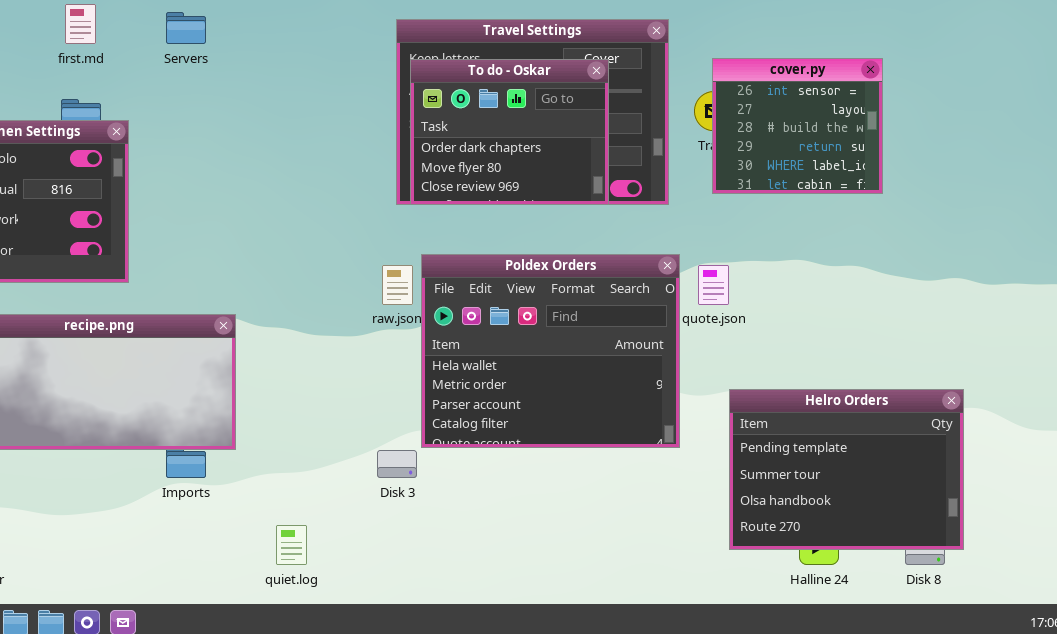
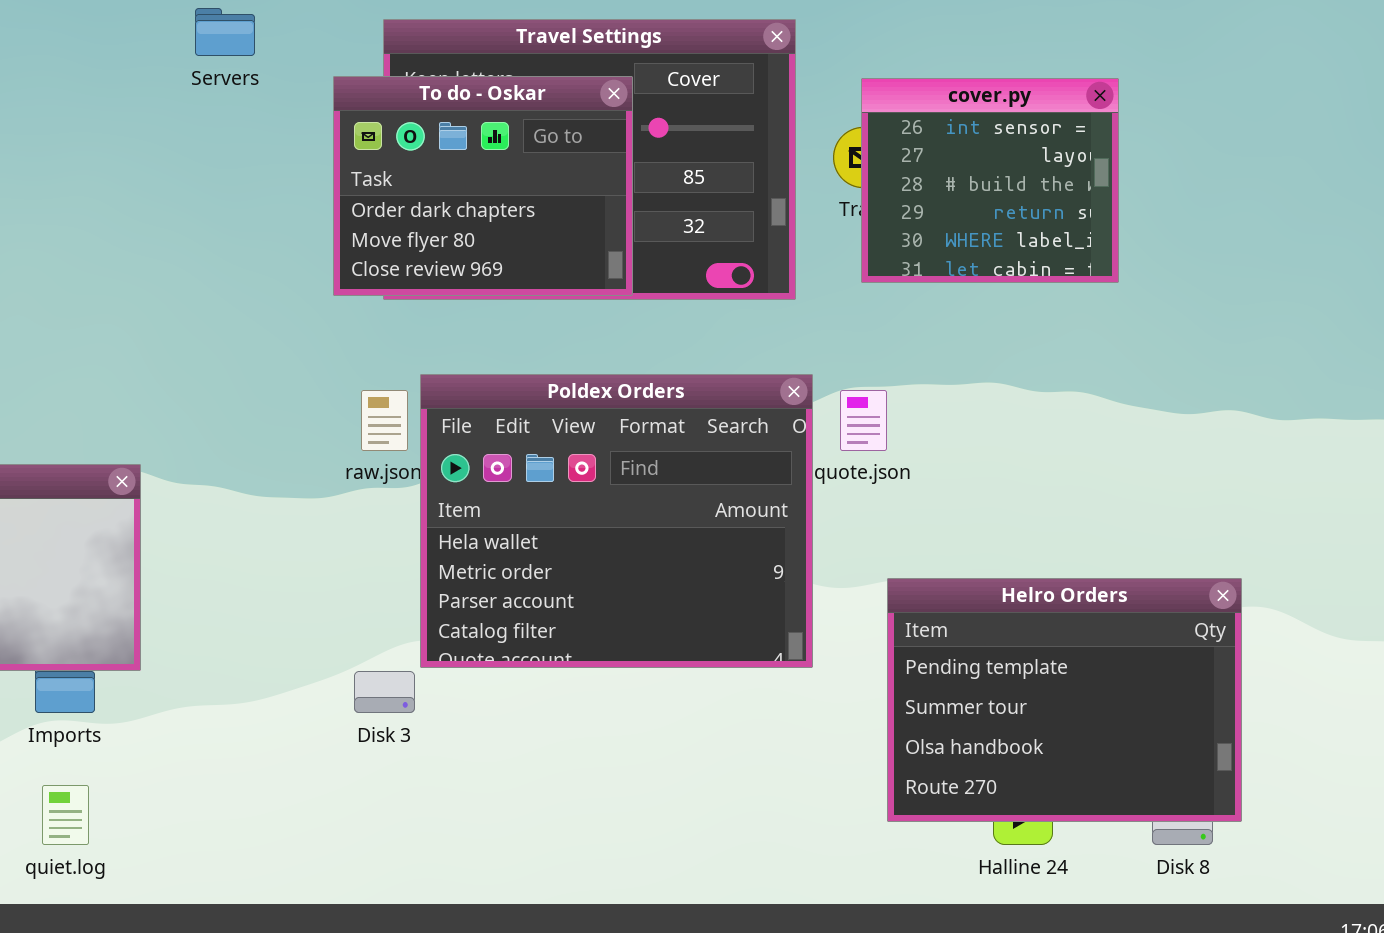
Servers: [166,12,206,44] -> [195,8,255,56], moved
To do - Oskar: [410,59,609,205] -> [333,76,633,296], moved
quiet.log: [276,525,307,565] -> [42,785,89,845], moved

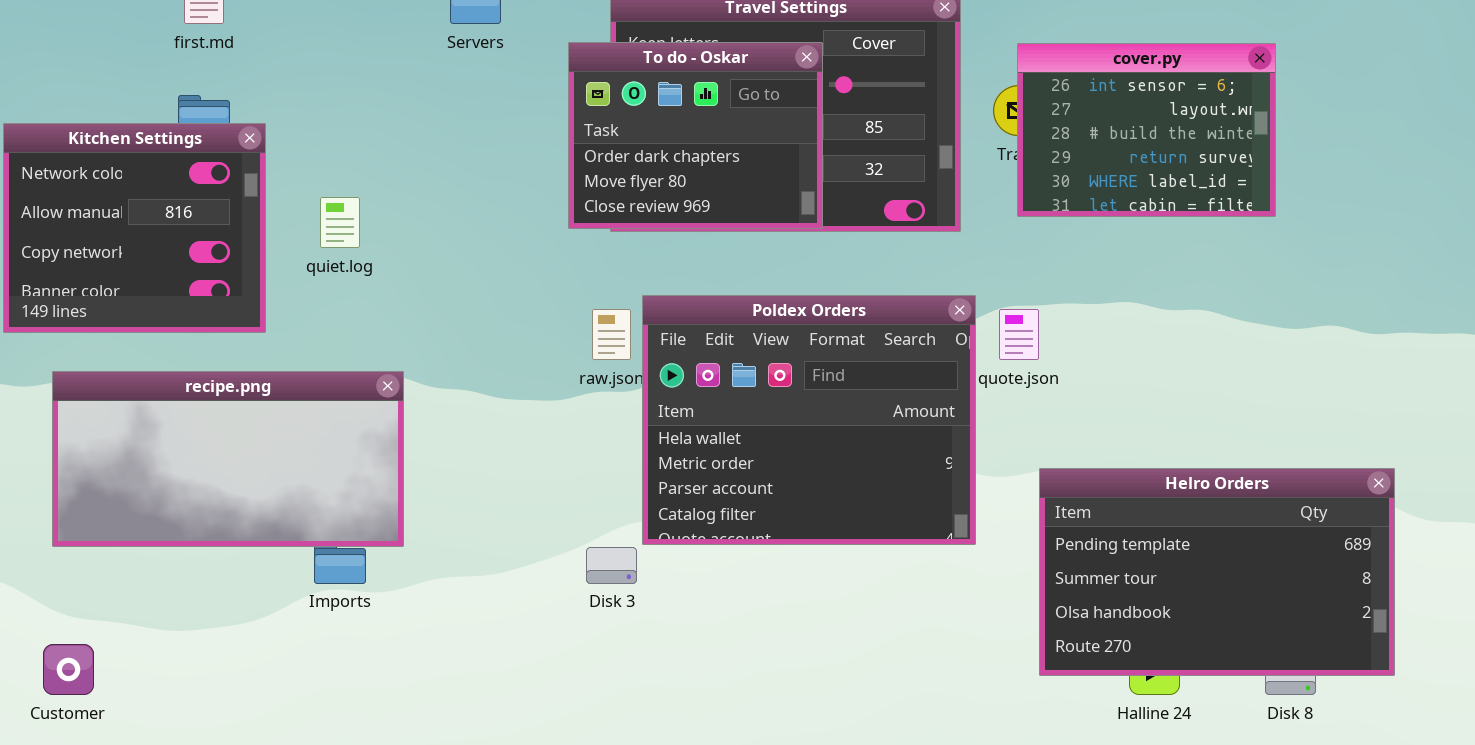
cover.py: [861,78,1119,283] -> [1017,43,1276,217], resized
Helro Orders: [887,578,1242,822] -> [1039,468,1395,676], resized
quiet.log: [42,785,89,845] -> [320,197,360,248], moved

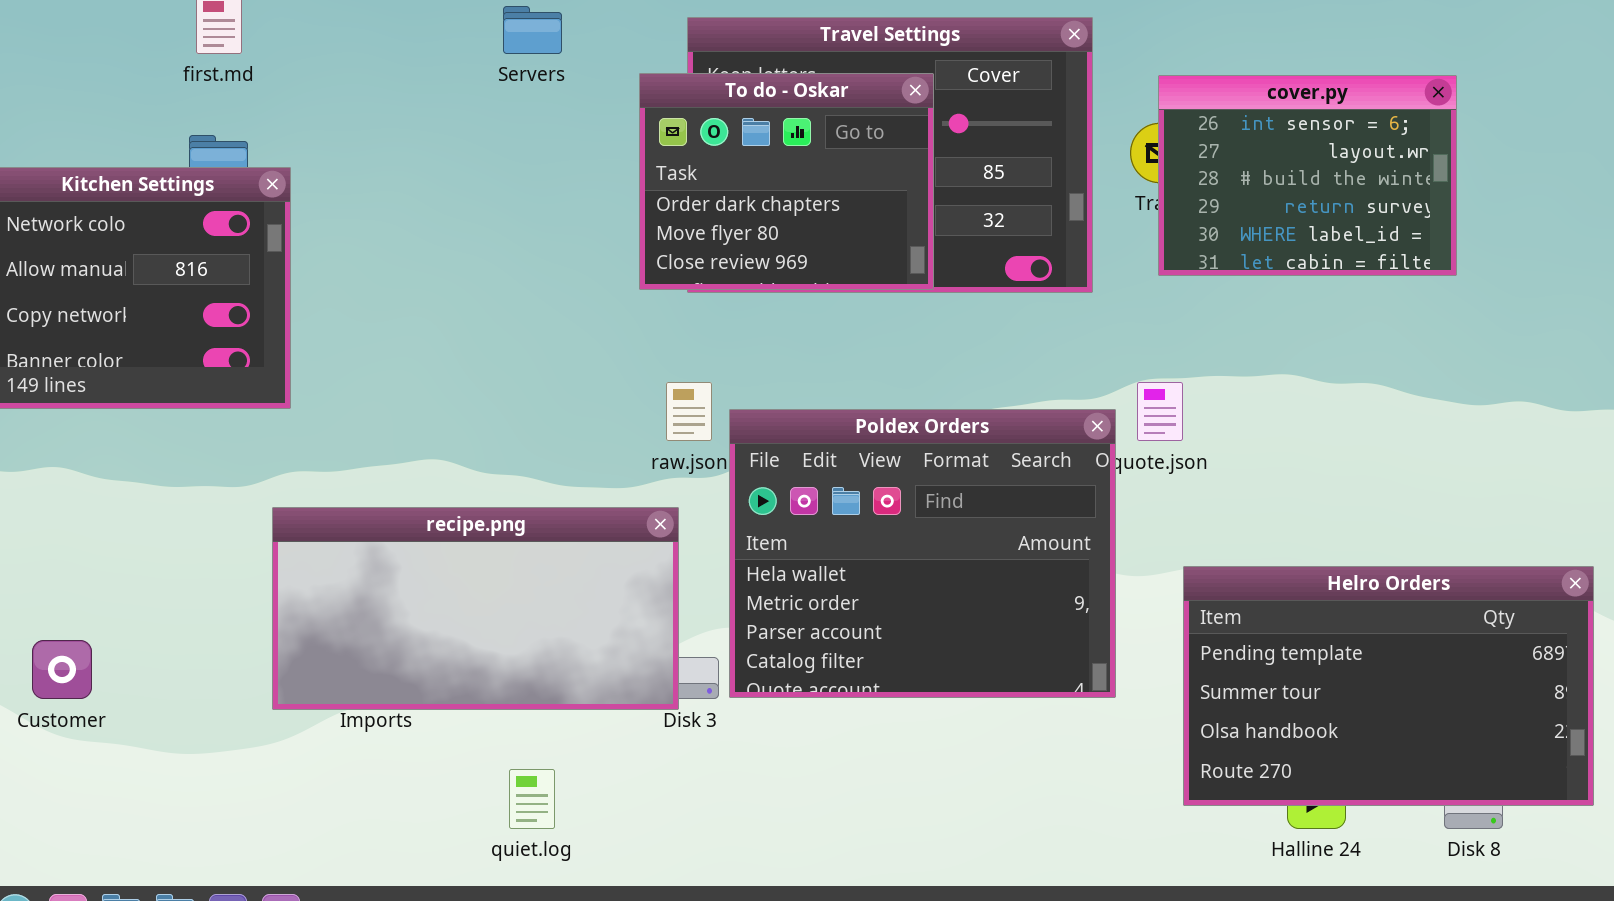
quiet.log: [320,197,360,248] -> [509,769,555,829], moved
Poldex Orders: [642,295,976,545] -> [729,409,1116,698], moved
recipe.png: [52,371,404,547] -> [272,507,679,710], moved
Customer: [43,644,94,695] -> [32,640,92,699], moved

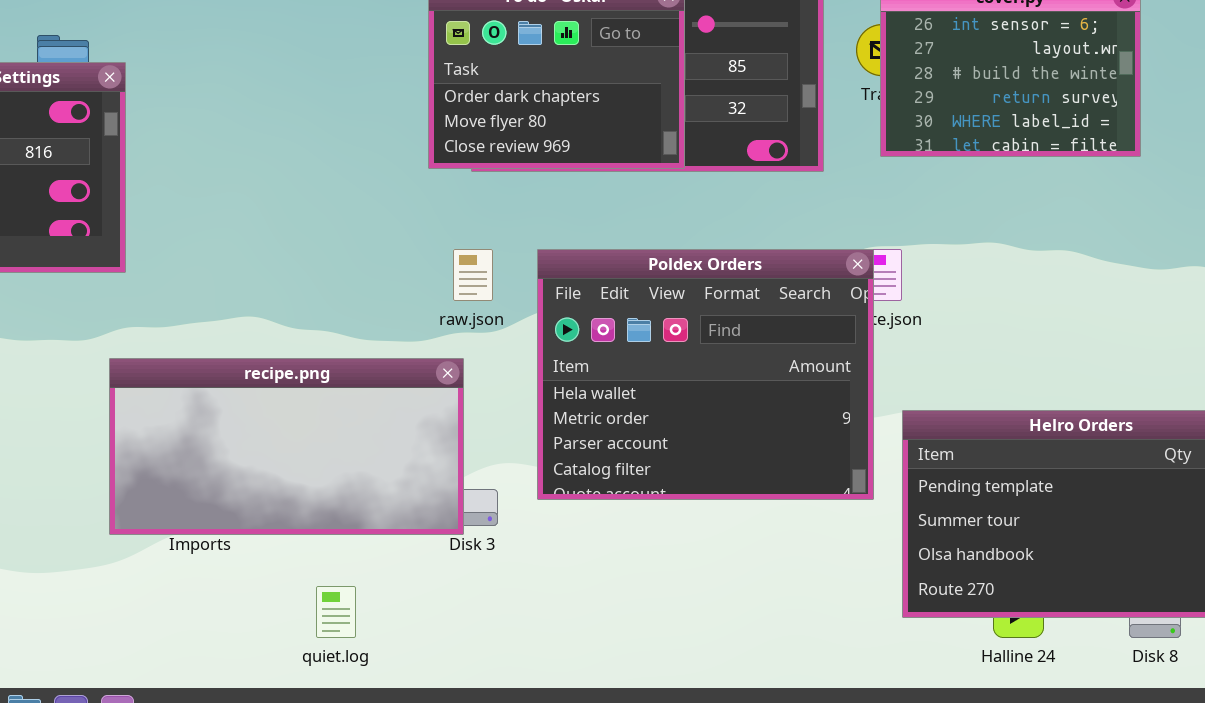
Poldex Orders: [729,409,1116,698] -> [537,249,874,500], moved

